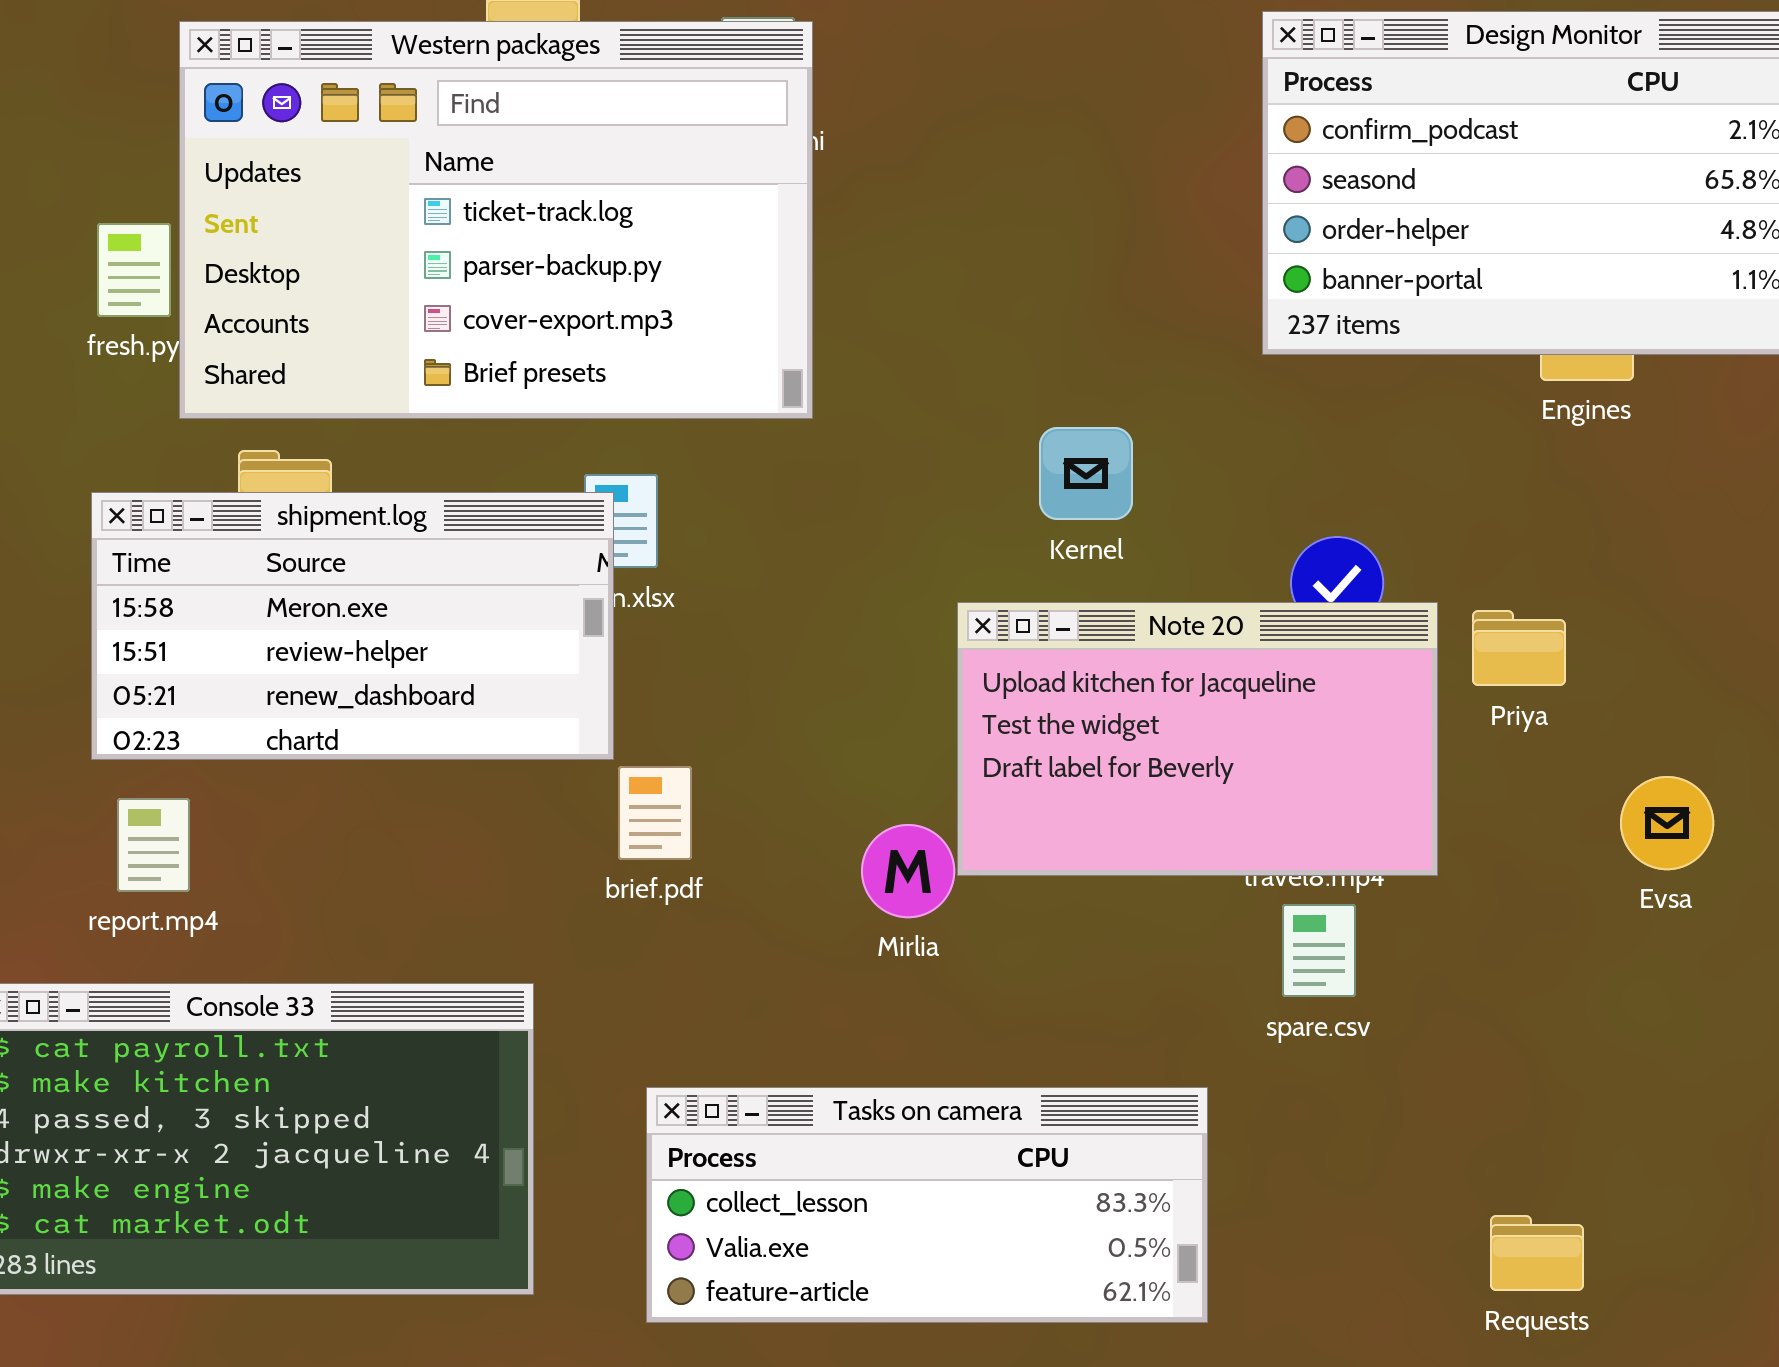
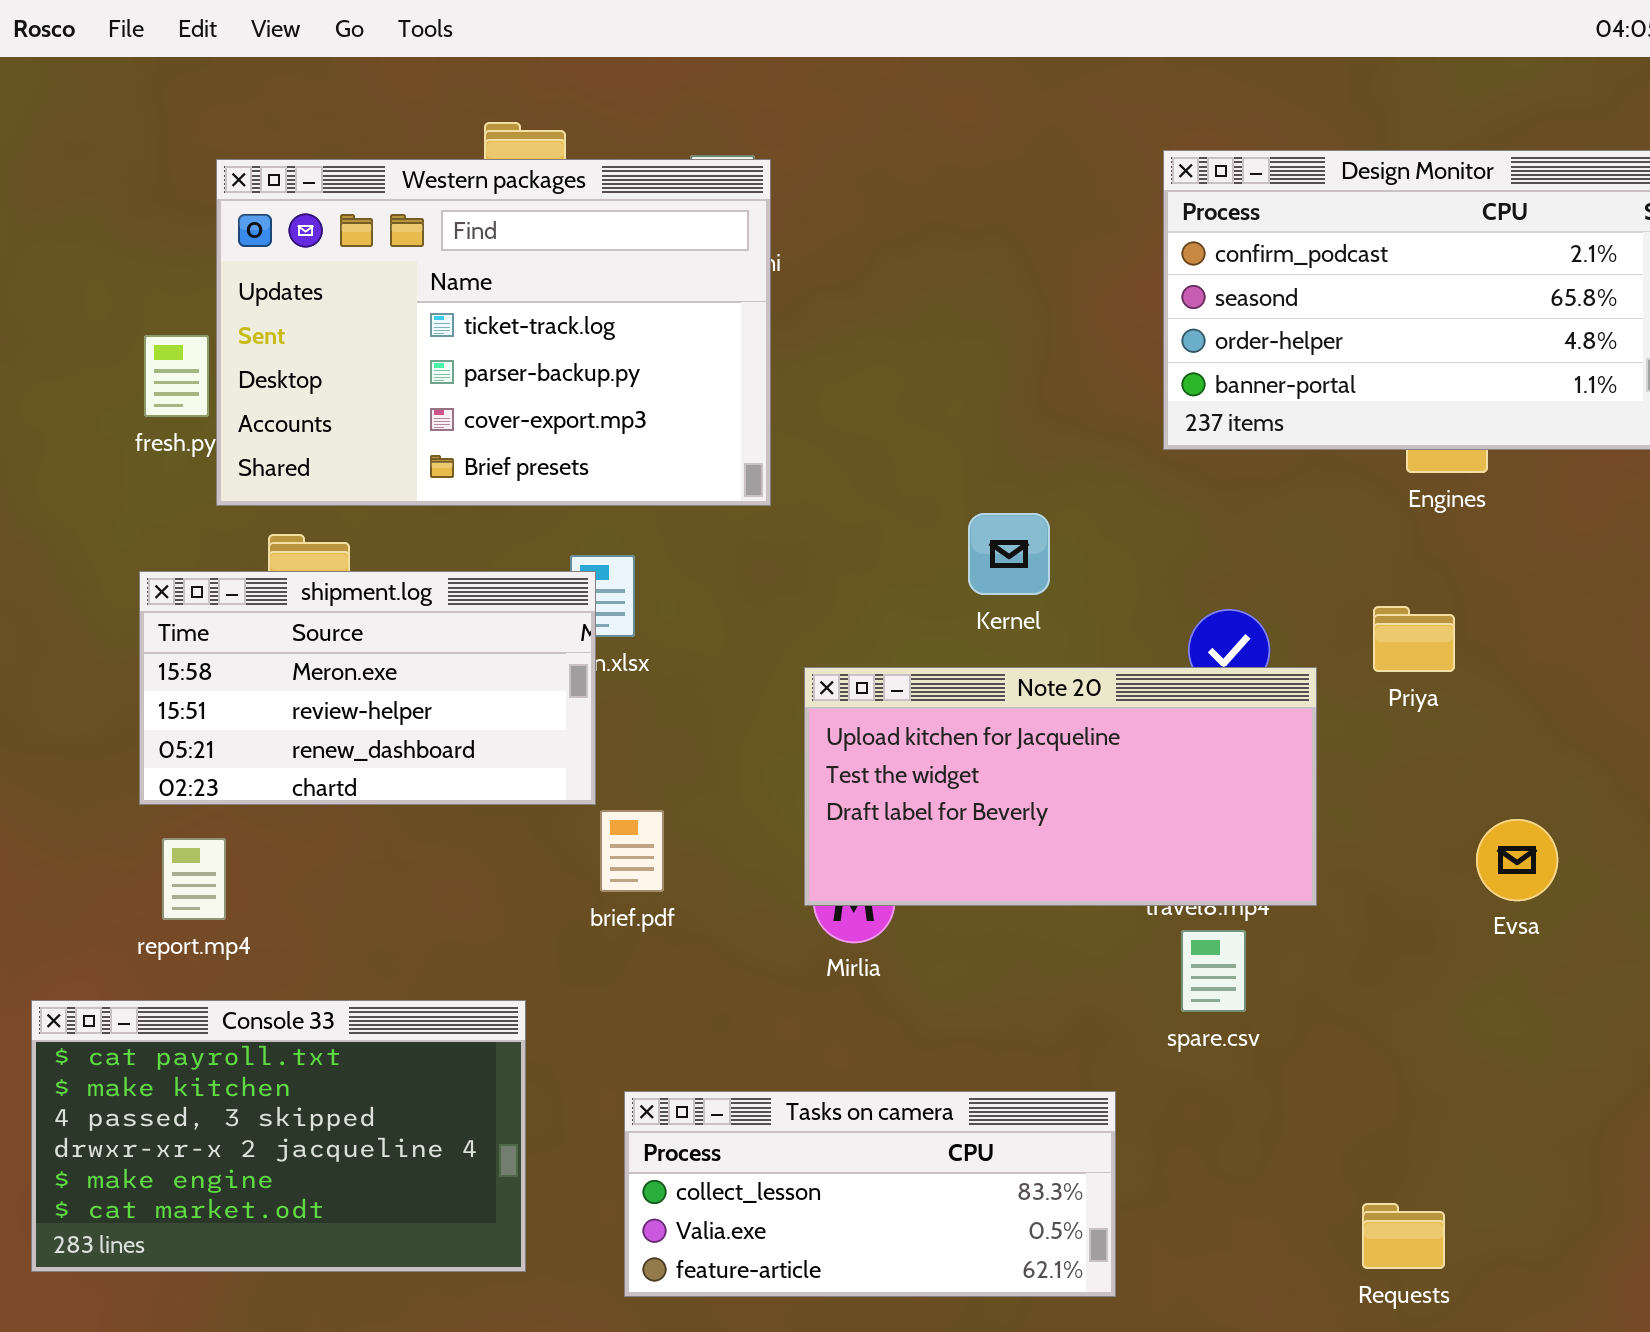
Note 20: [957,602,1438,876] -> [804,667,1317,906], resized
Priya: [1472,610,1566,686] -> [1373,606,1455,672], moved

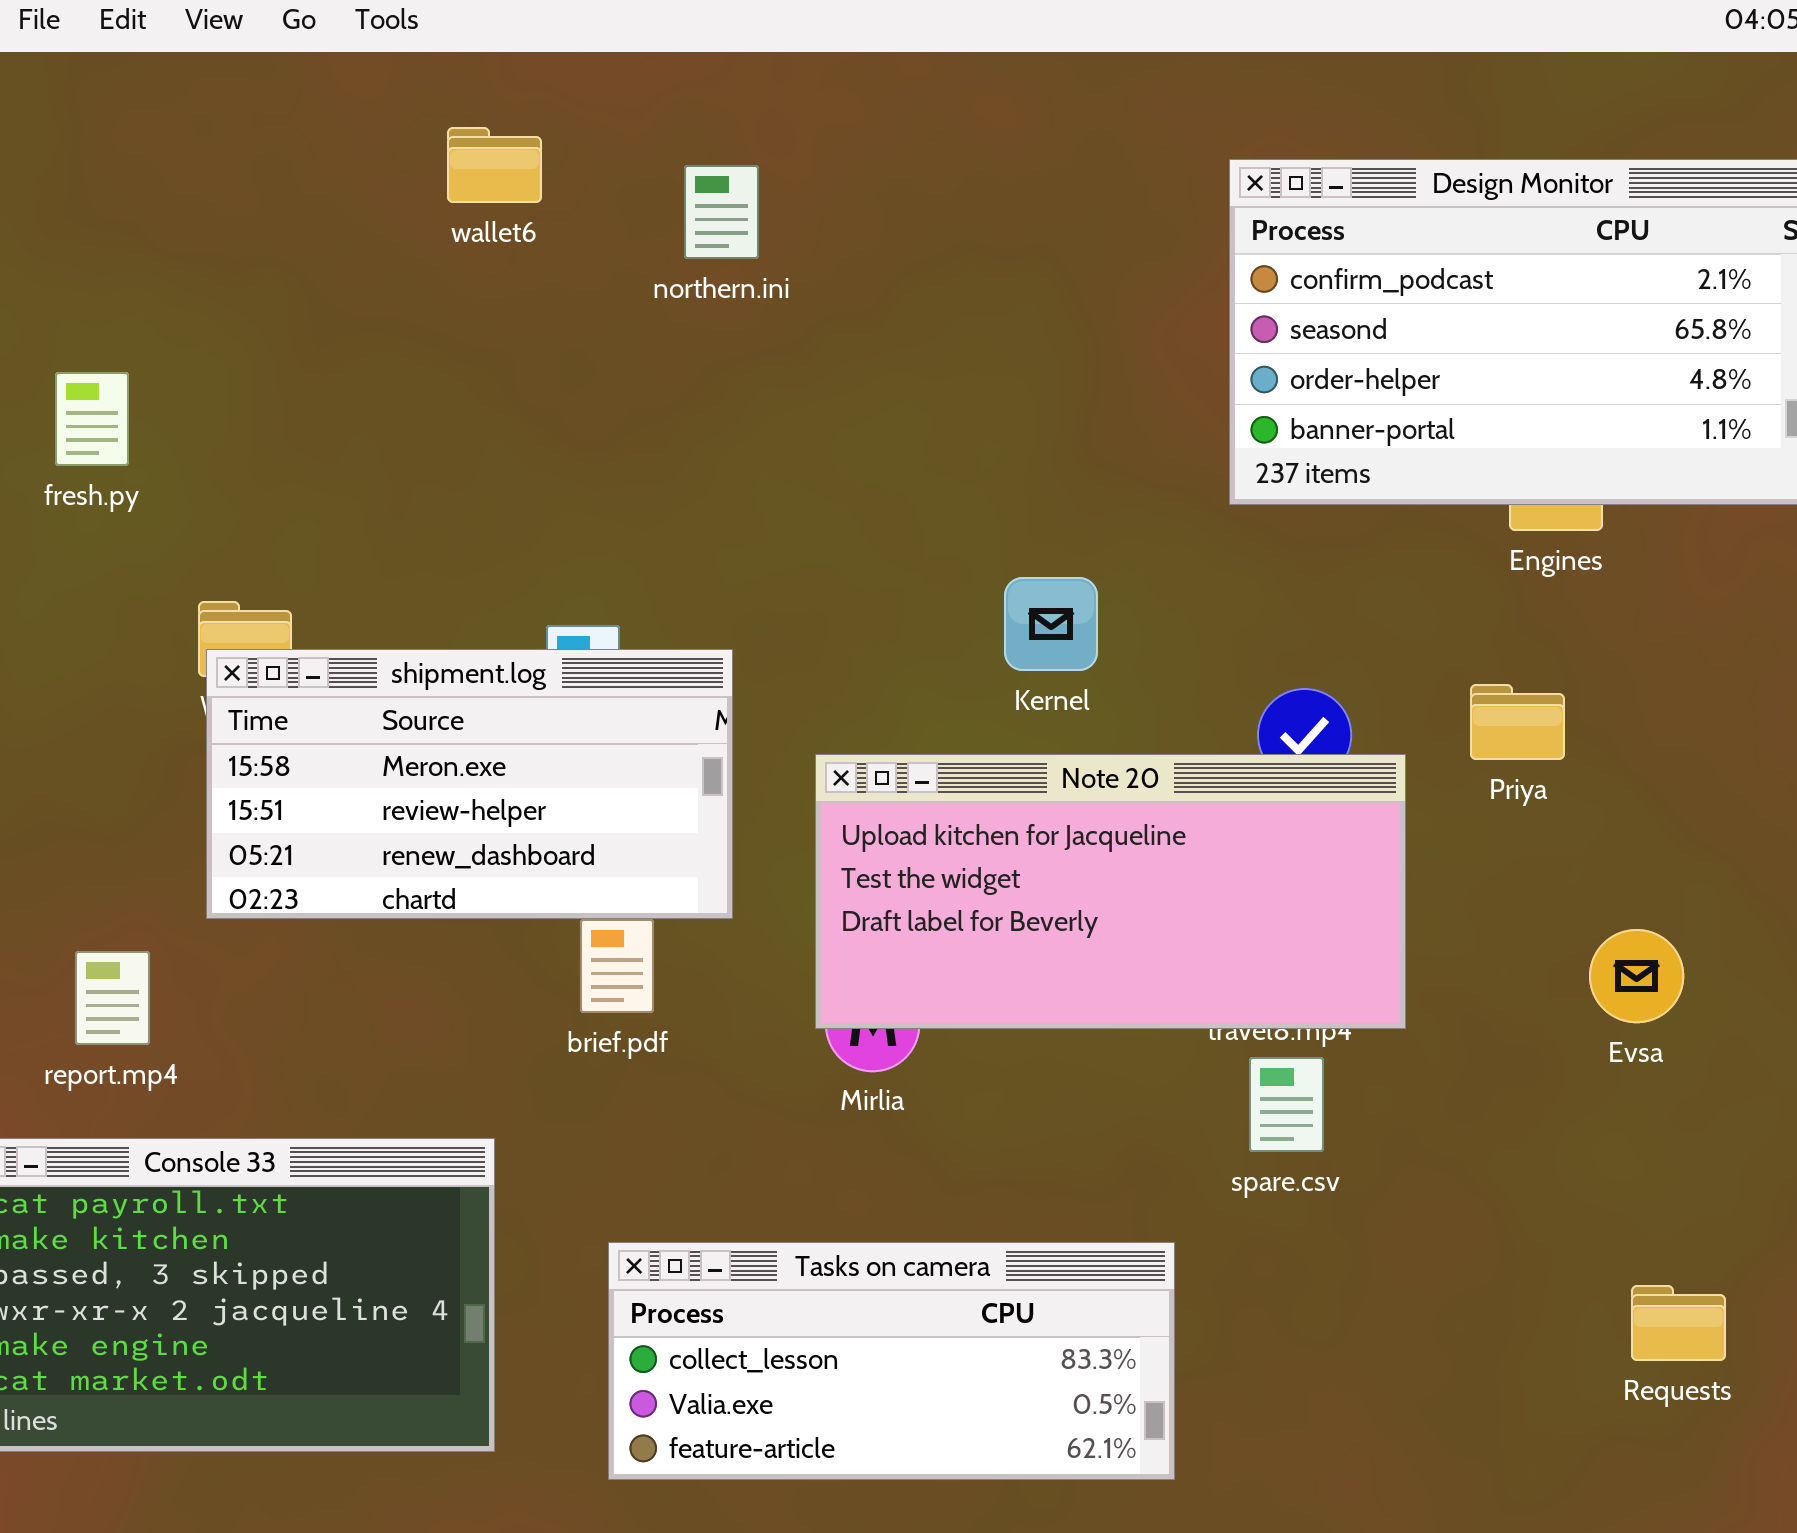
Western packages: [216,159,771,506] -> none, closed
shipment.log: [139,571,596,805] -> [206,649,733,919], moved
Requests: [1362,1203,1445,1269] -> [1631,1285,1726,1361], moved

